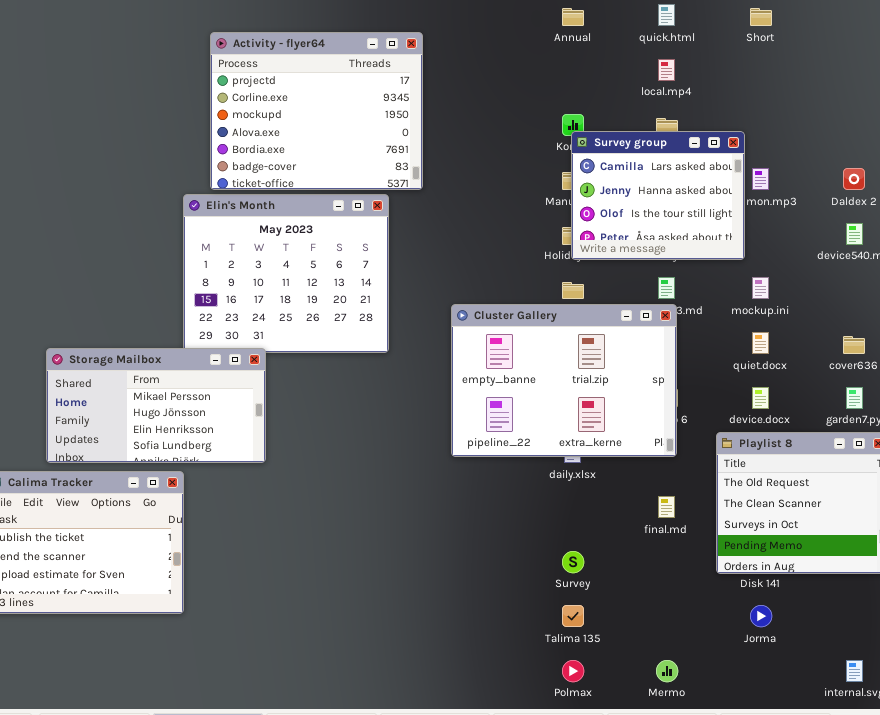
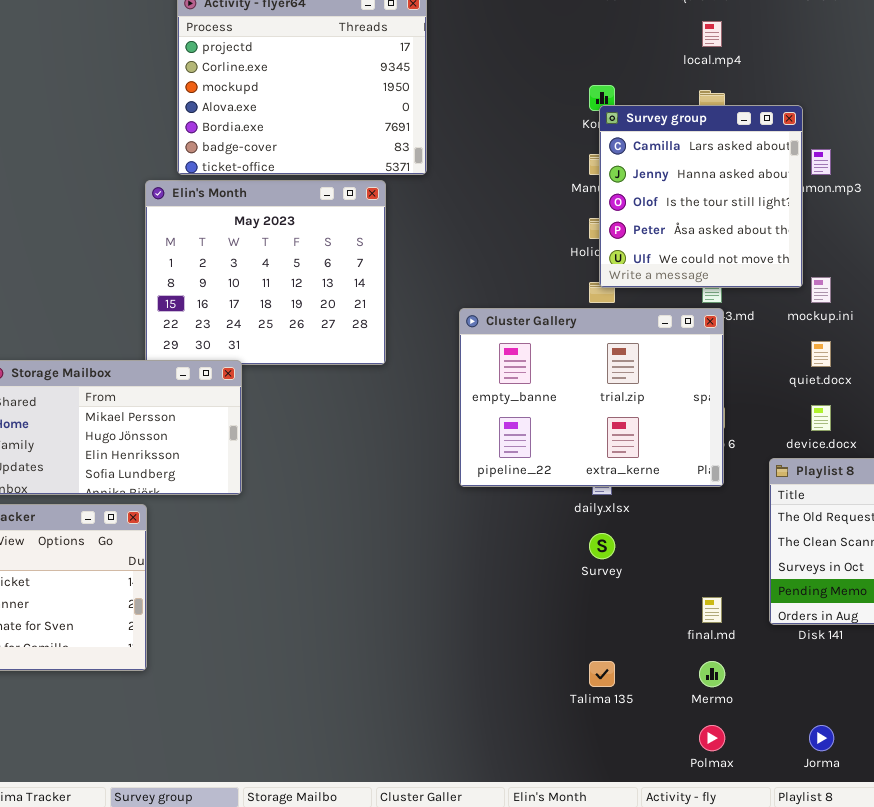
Survey group: [571,131,745,260] -> [599,105,803,288], resized
final.md: [658,496,675,518] -> [702,597,722,623], moved
Survey: [562,551,584,573] -> [589,533,615,559], moved
Jorma: [750,605,772,627] -> [809,725,834,751], moved
Polmax: [562,660,584,682] -> [699,725,725,751], moved
Mermo: [656,660,678,682] -> [699,661,725,687], moved

